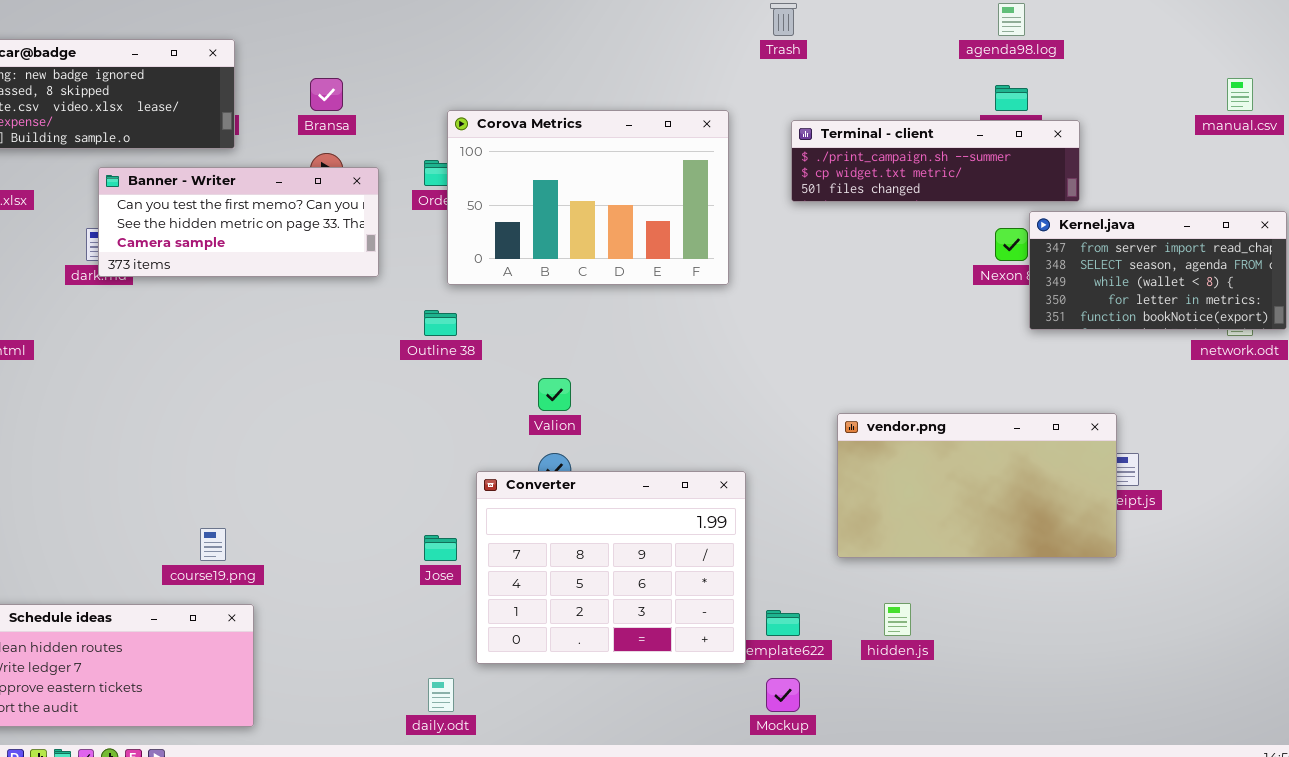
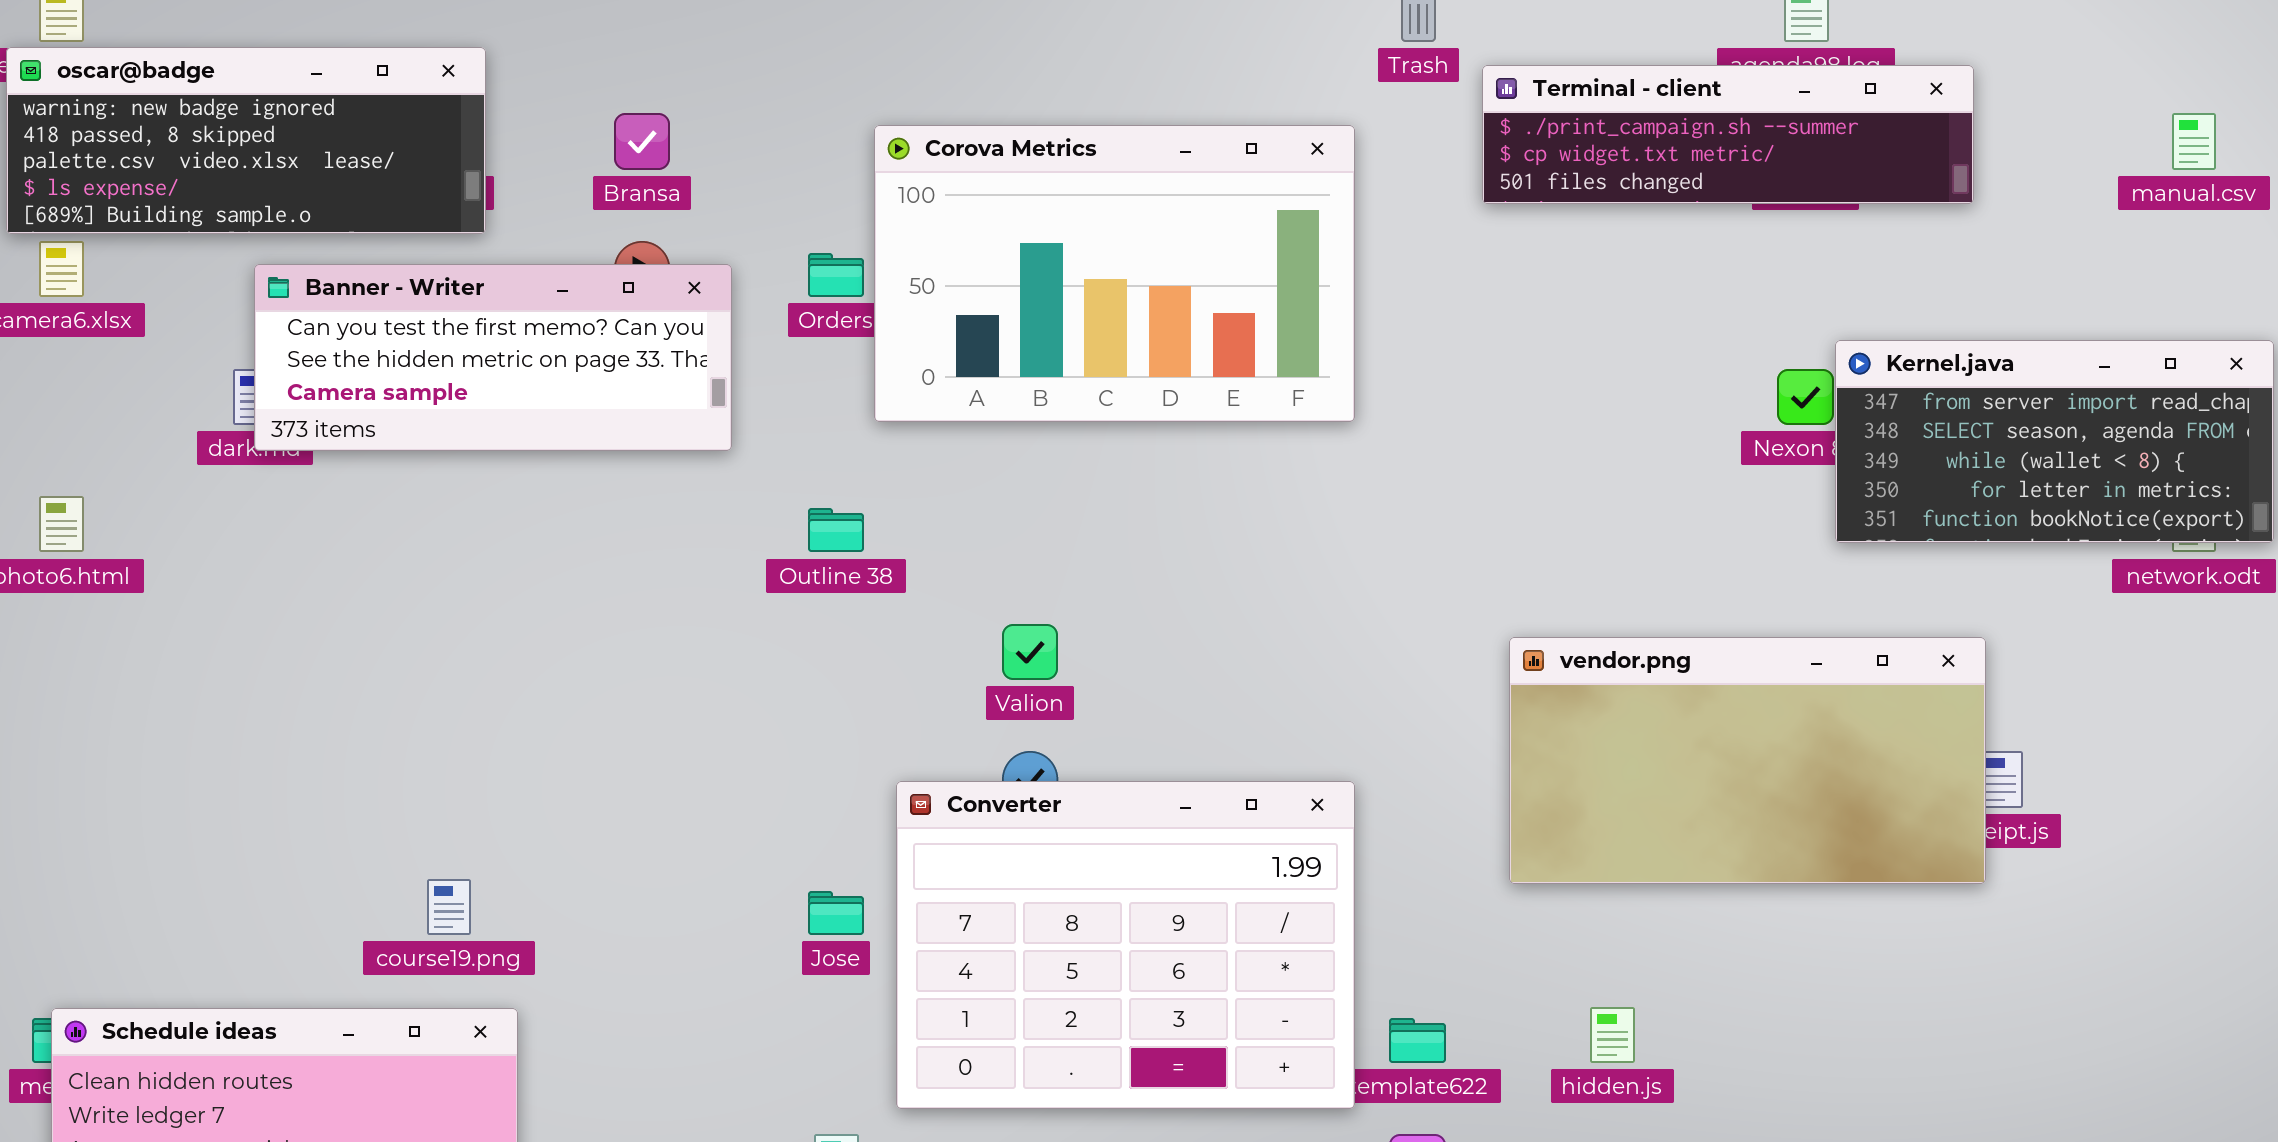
Corova Metrics: [447,110,729,285] -> [874,125,1355,422], moved
Terminal - client: [791,120,1080,202] -> [1482,65,1974,204], moved
vendor.png: [837,413,1117,558] -> [1509,637,1986,884], moved

